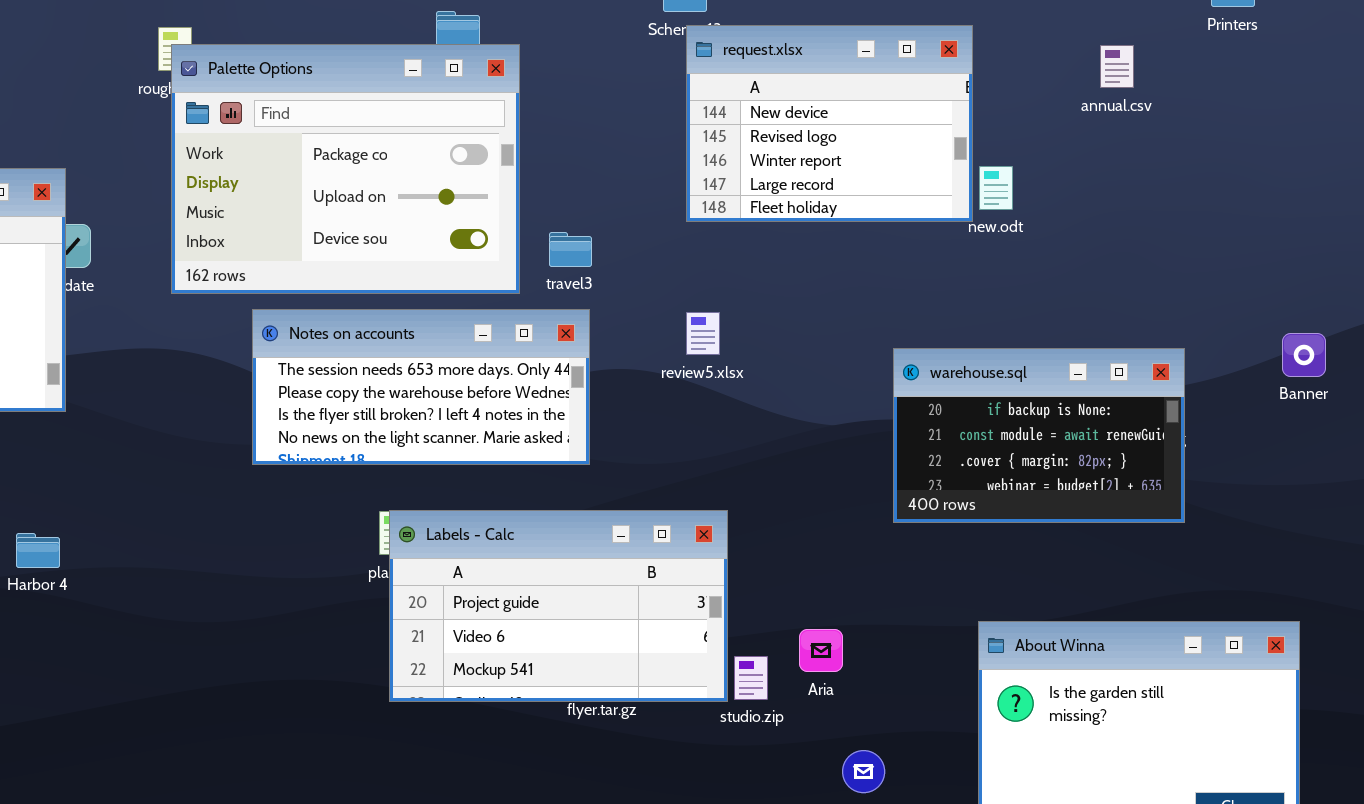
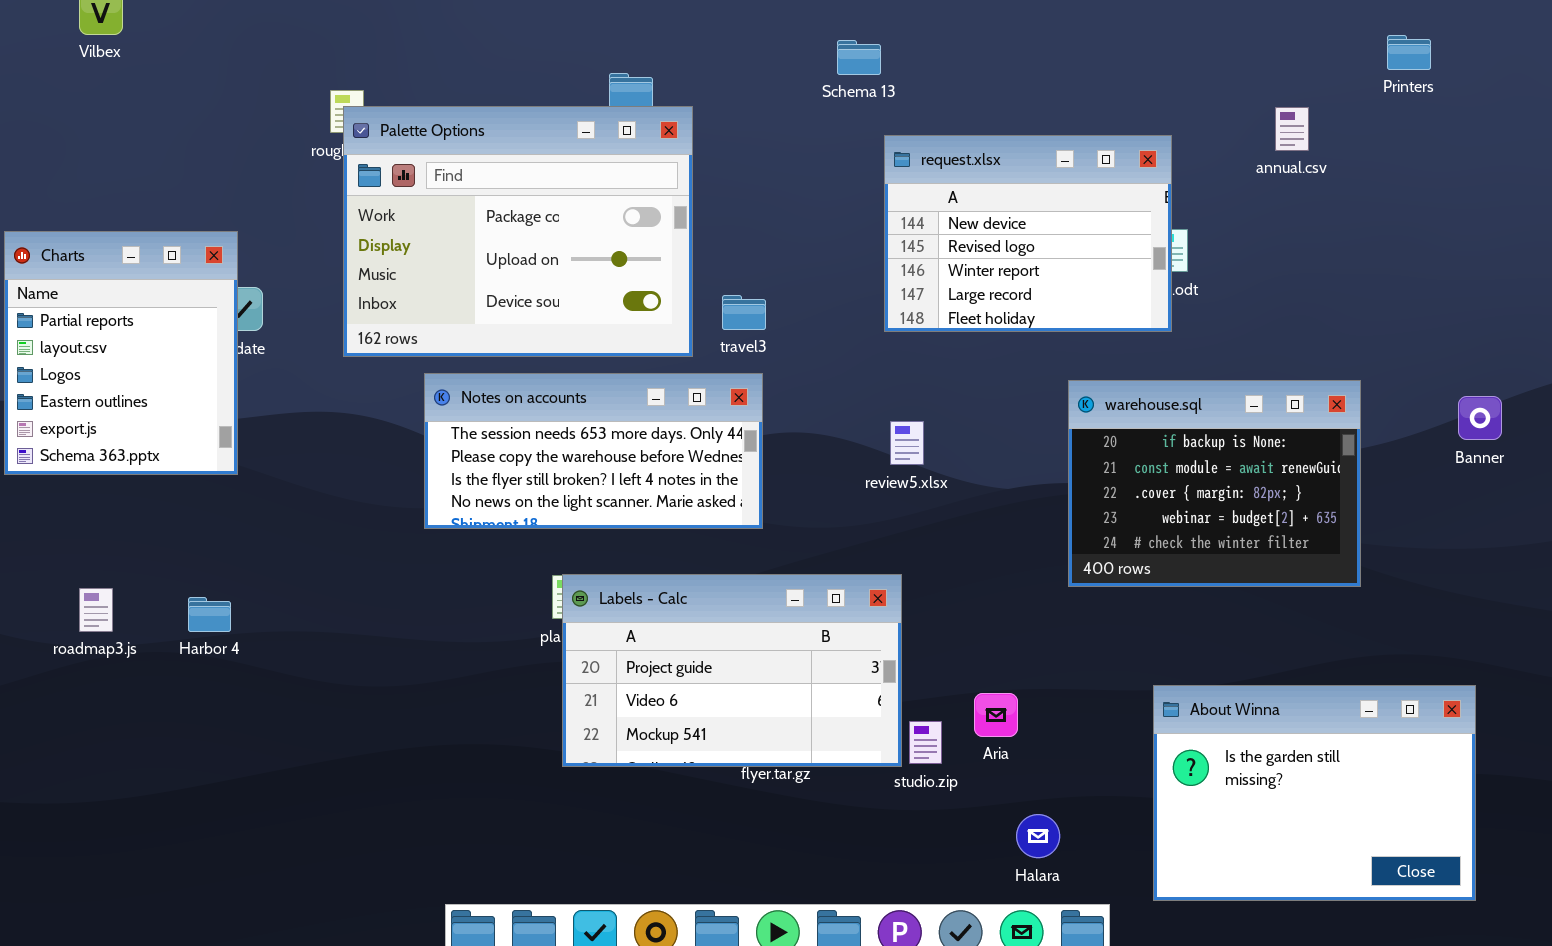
request.xlsx: [686,25,973,222] -> [884,135,1172,332], moved
review5.xlsx: [686,312,720,355] -> [890,421,924,465], moved
warehouse.sql: [893,348,1185,523] -> [1068,380,1361,587], resized

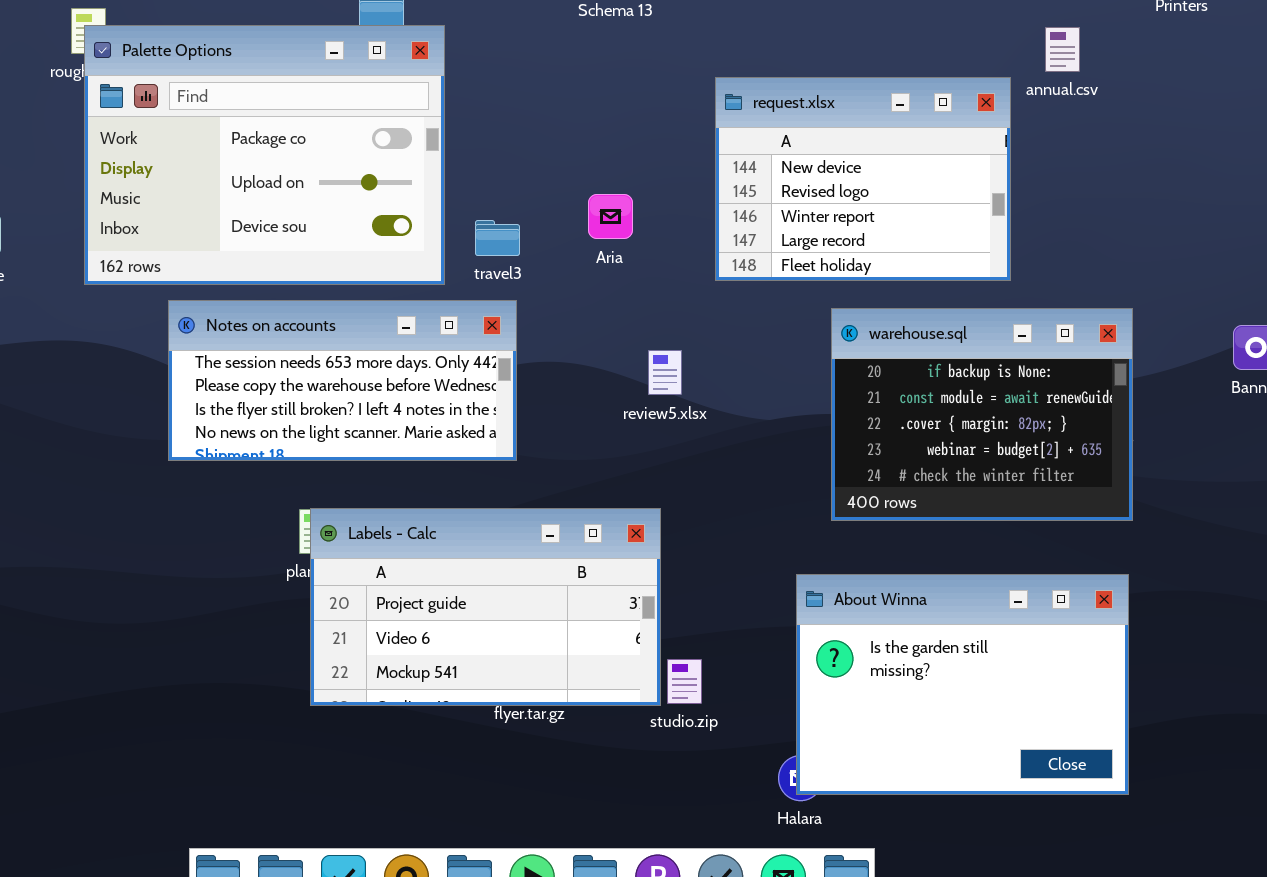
request.xlsx: [884,135,1172,332] -> [715,77,1011,281], moved
About Winna: [1153,685,1476,901] -> [796,574,1129,795], moved
Aria: [974,693,1018,737] -> [588,194,633,239], moved

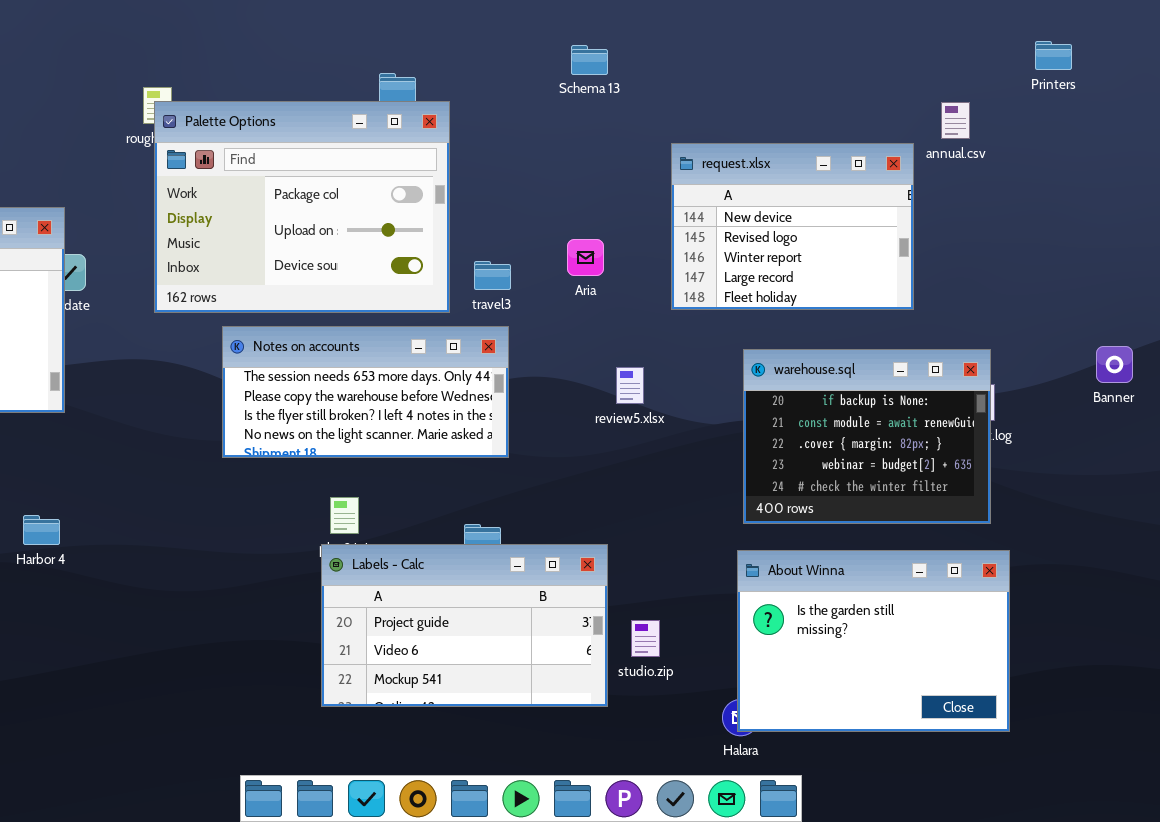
warehouse.sql: [831,308,1133,521] -> [743,349,991,524], moved
Labels - Calc: [310,508,661,706] -> [321,544,608,707], moved

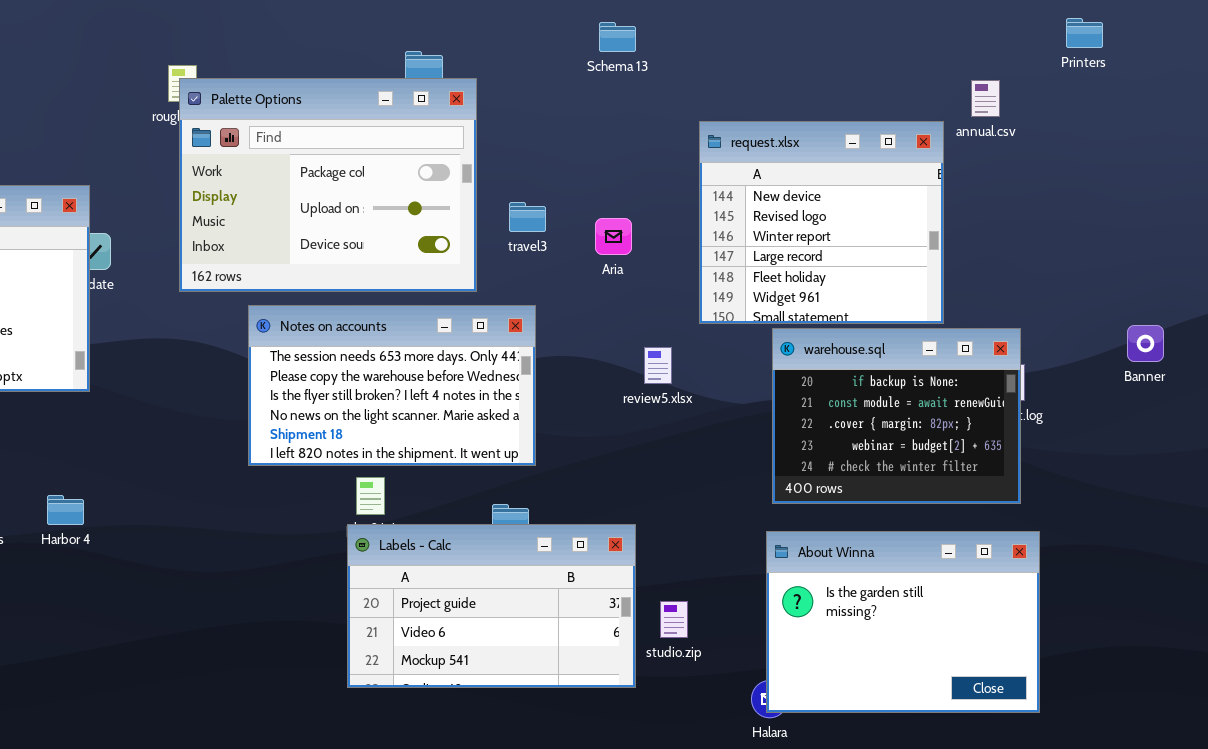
request.xlsx: [671,143,914,310] -> [699,121,944,324], resized
travel3: [474,261,511,290] -> [509,202,546,232], moved
Notes on accounts: [222,326,509,458] -> [248,305,536,466], resized

